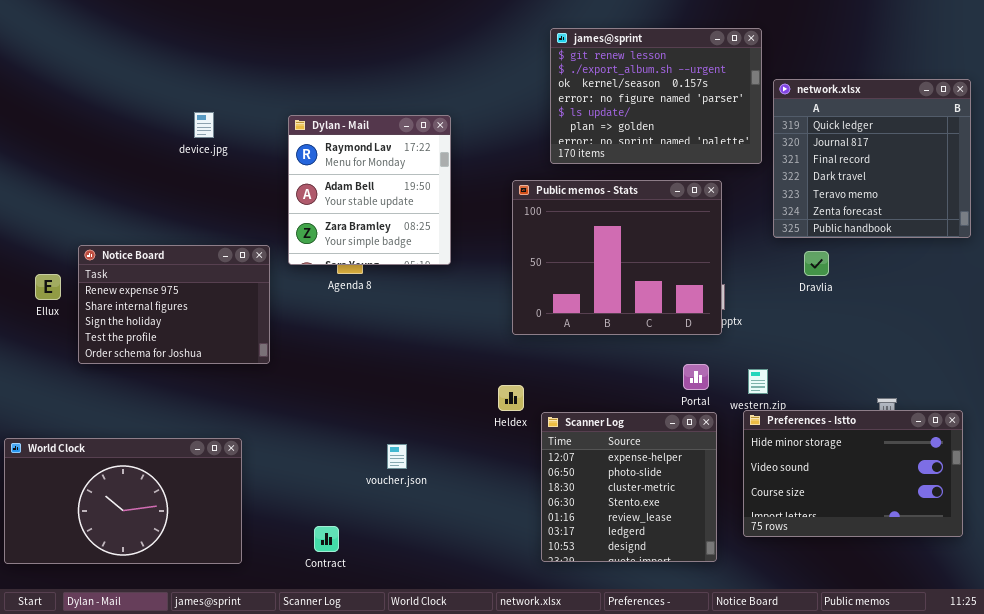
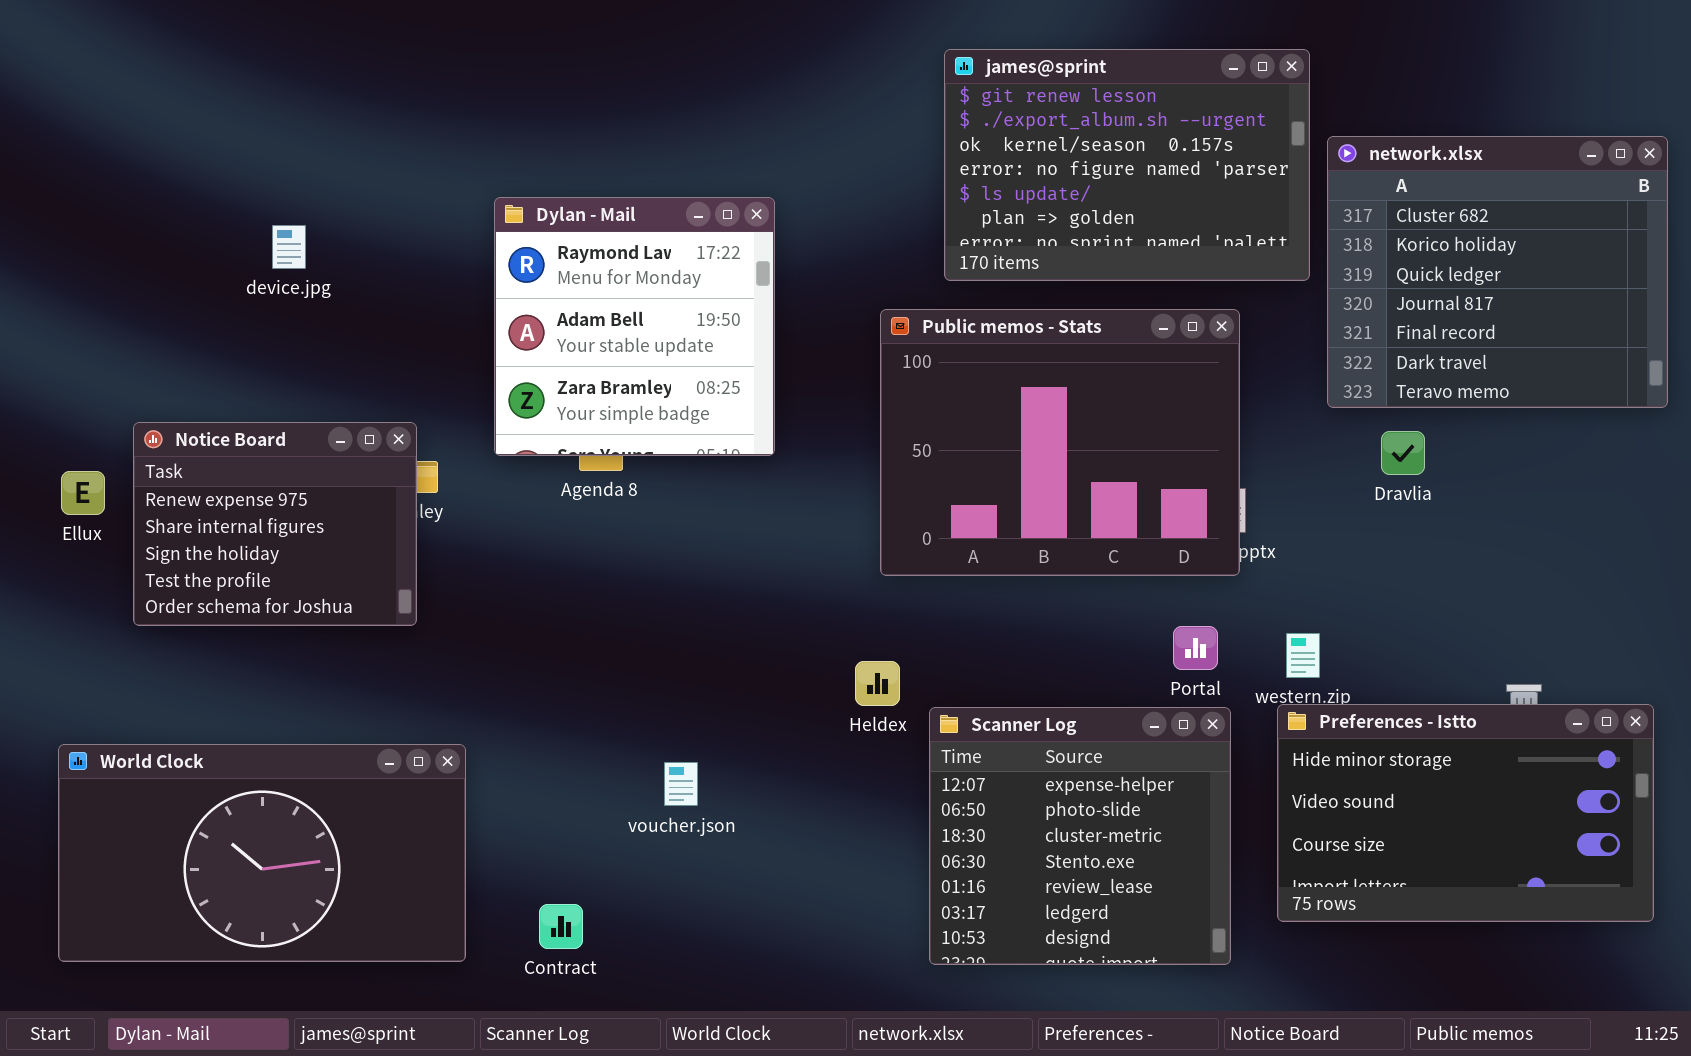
network.xlsx: [773,79,971,238] -> [1327,136,1668,408], scrolled up 2 rows
device.jpg: [194,112,214,138] -> [272,225,306,269], moved
Notice Board: [78,245,270,364] -> [133,422,417,626], resized
World Clock: [4,438,242,564] -> [58,744,466,962], moved

